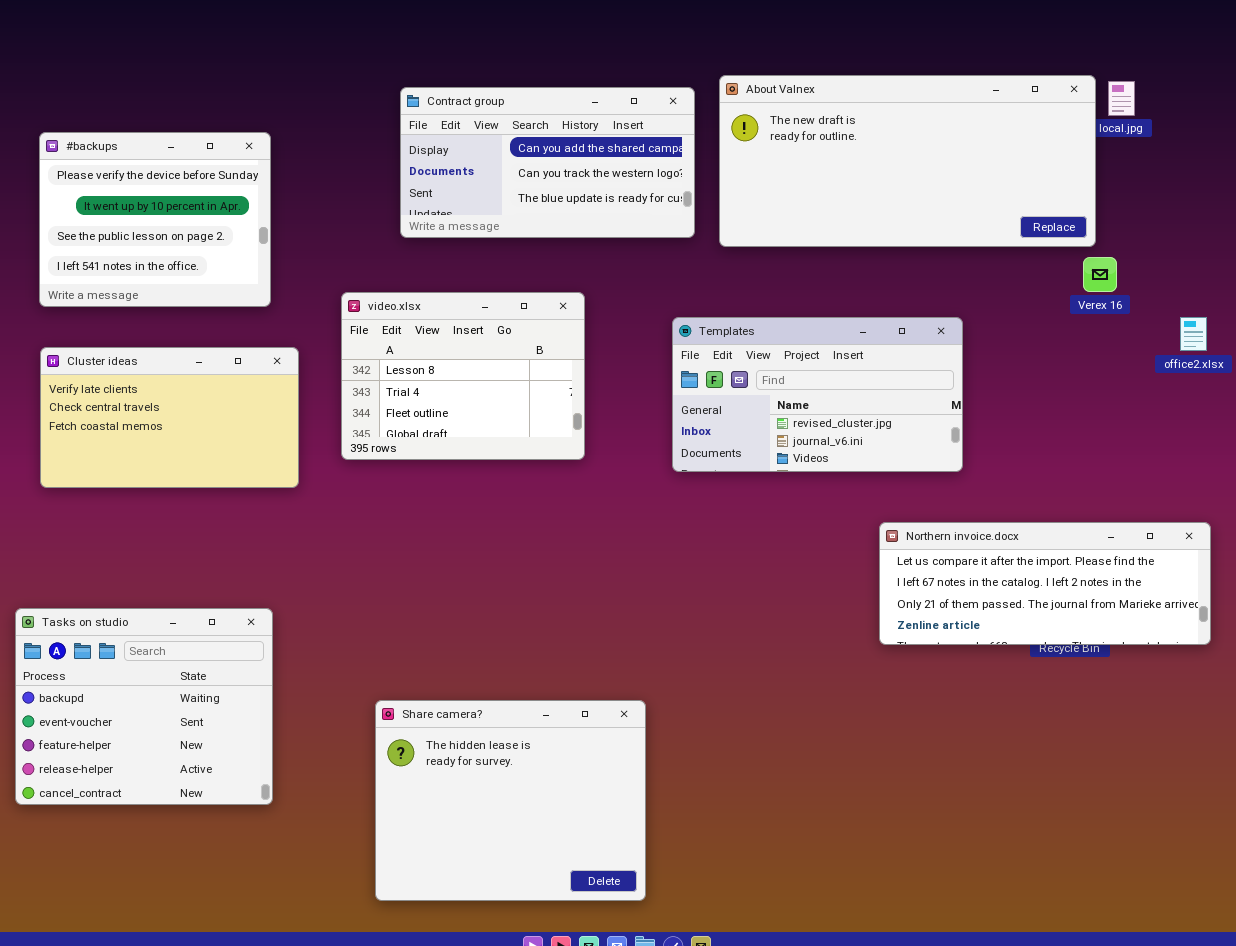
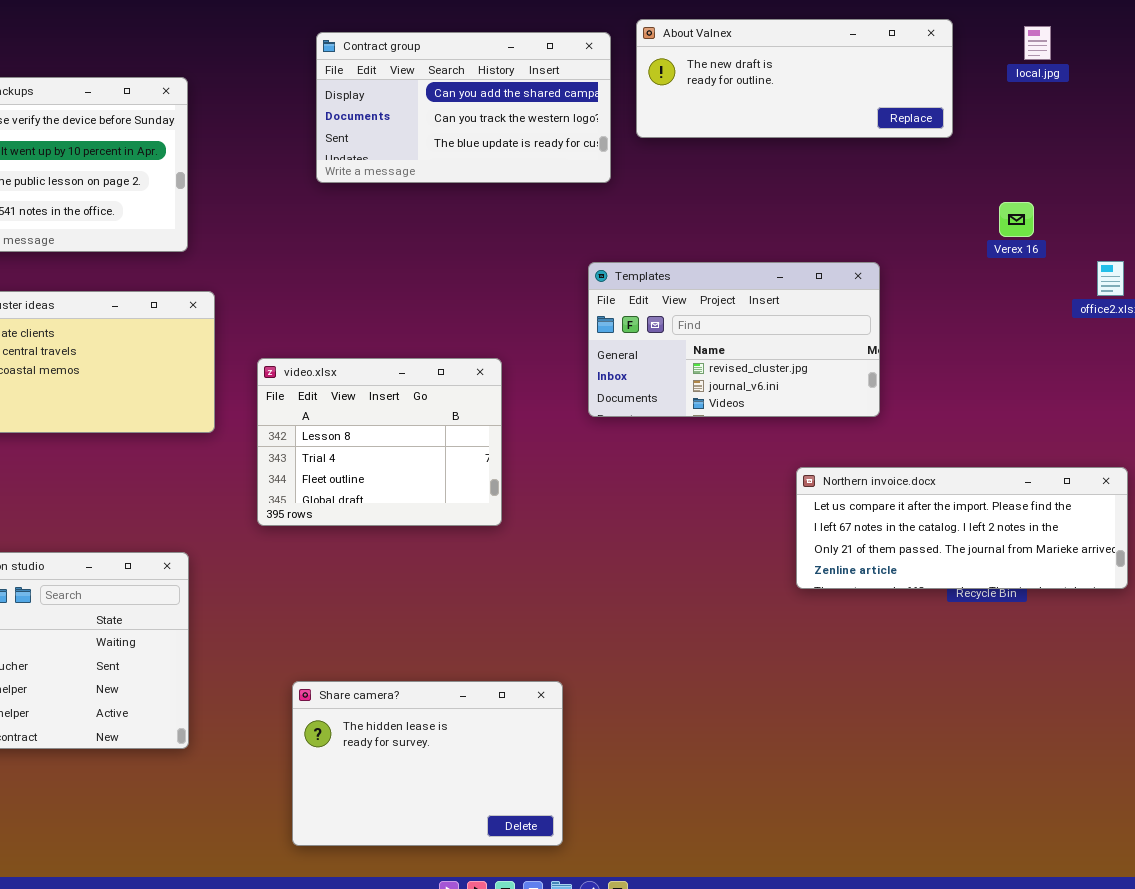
About Valnex: [719,75,1096,247] -> [636,19,953,138], resized
video.xlsx: [341,292,585,460] -> [257,358,502,526], moved
Share camera?: [375,700,646,901] -> [292,681,563,846], resized

